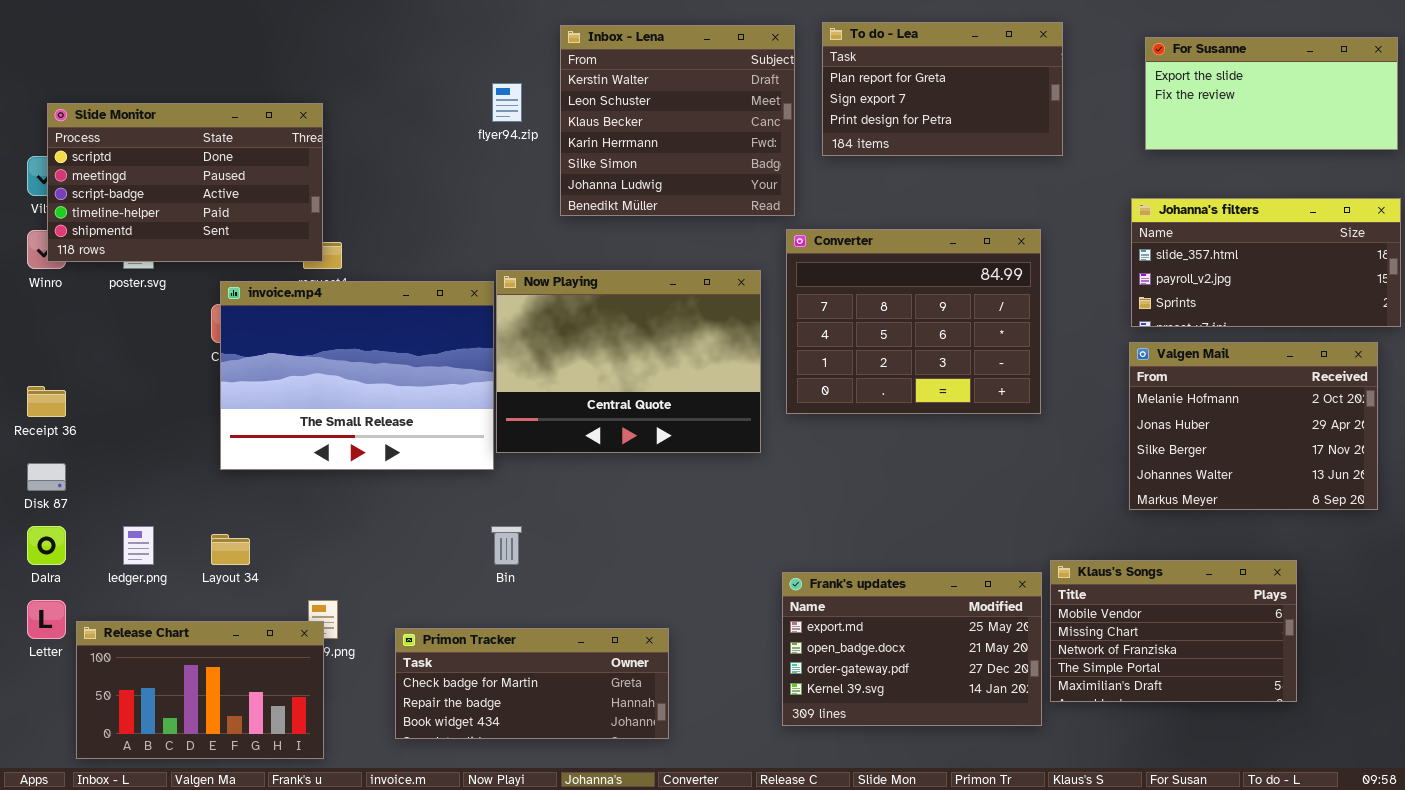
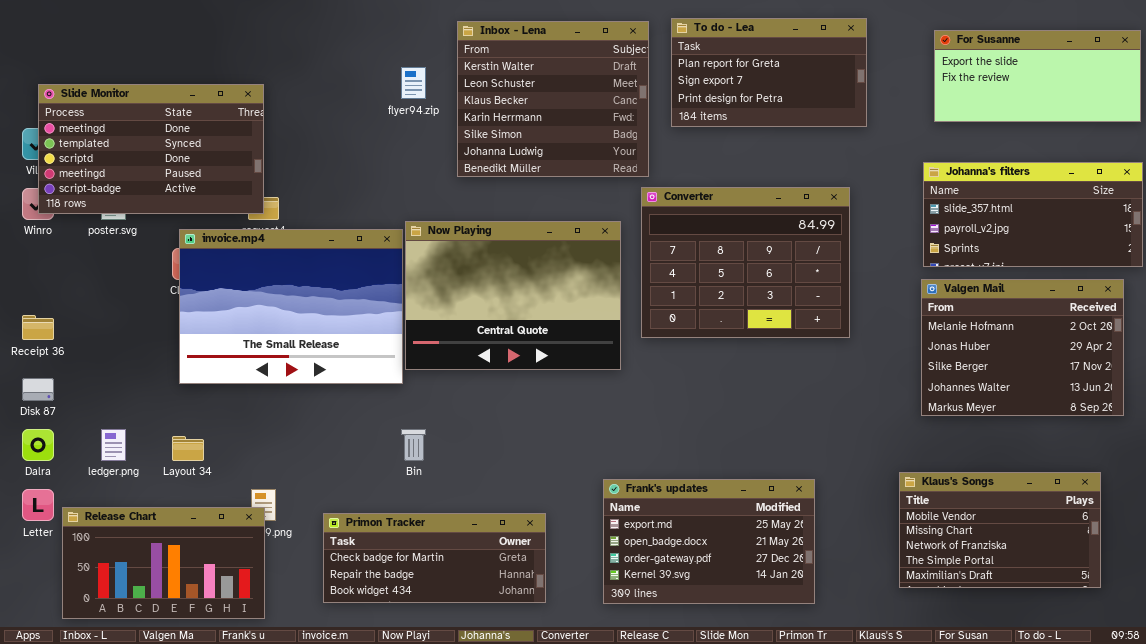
Slide Monitor: [47,103,323,262] -> [38,84,264,214], scrolled up 2 rows
Klaus's Songs: [1050,560,1297,702] -> [899,472,1101,588], moved
Frank's updates: [782,572,1042,726] -> [603,479,815,604], moved

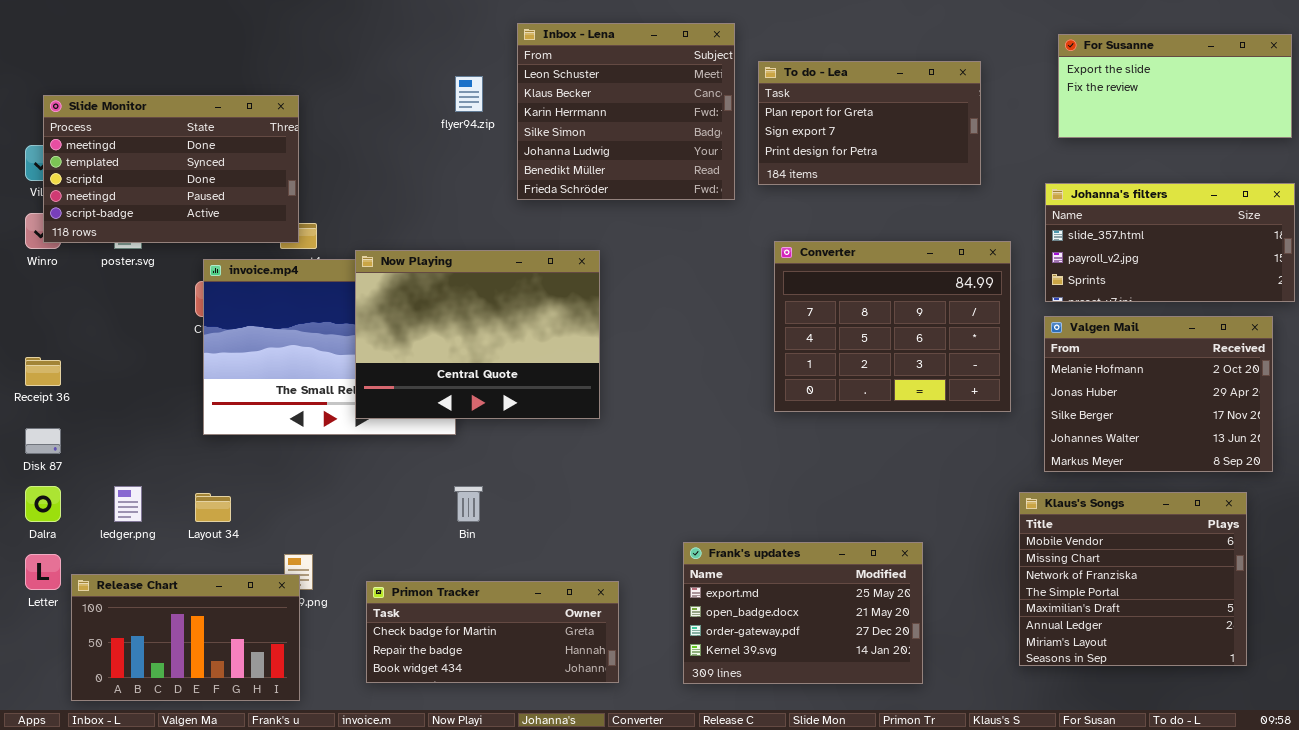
To do - Lea: [671,18,867,127] -> [758,61,981,185], moved
Inbox - Lena: [457,21,649,177] -> [517,23,735,200], scrolled down 1 row
Converter: [641,187,850,338] -> [774,241,1011,412], moved
Now Playing: [405,221,621,370] -> [355,250,600,419], moved
Klaus's Songs: [899,472,1101,588] -> [1019,492,1247,666], resized

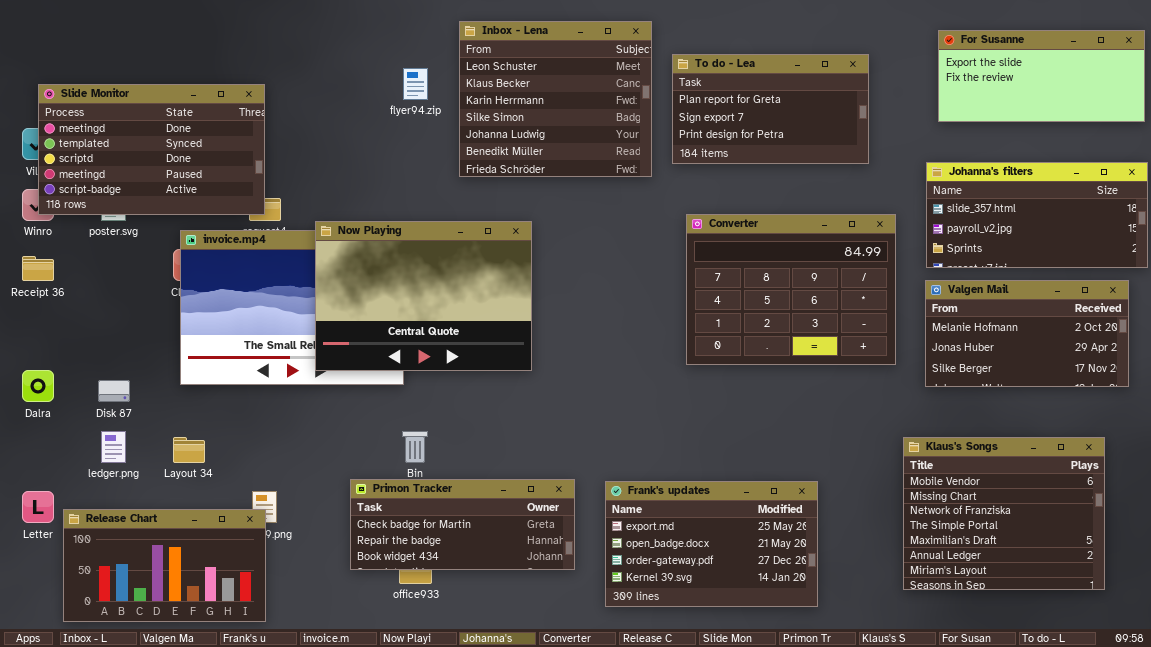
Valgen Mail: [1044,316,1273,472] -> [925,280,1129,387], resized
Receipt 36: [25,357,61,386] -> [22,256,54,281], moved
Disk 87: [25,428,61,454] -> [98,380,130,402], moved
Dalra: [25,486,61,522] -> [22,370,54,402], moved
Primon Tracker: [366,581,619,683] -> [350,479,575,570], moved

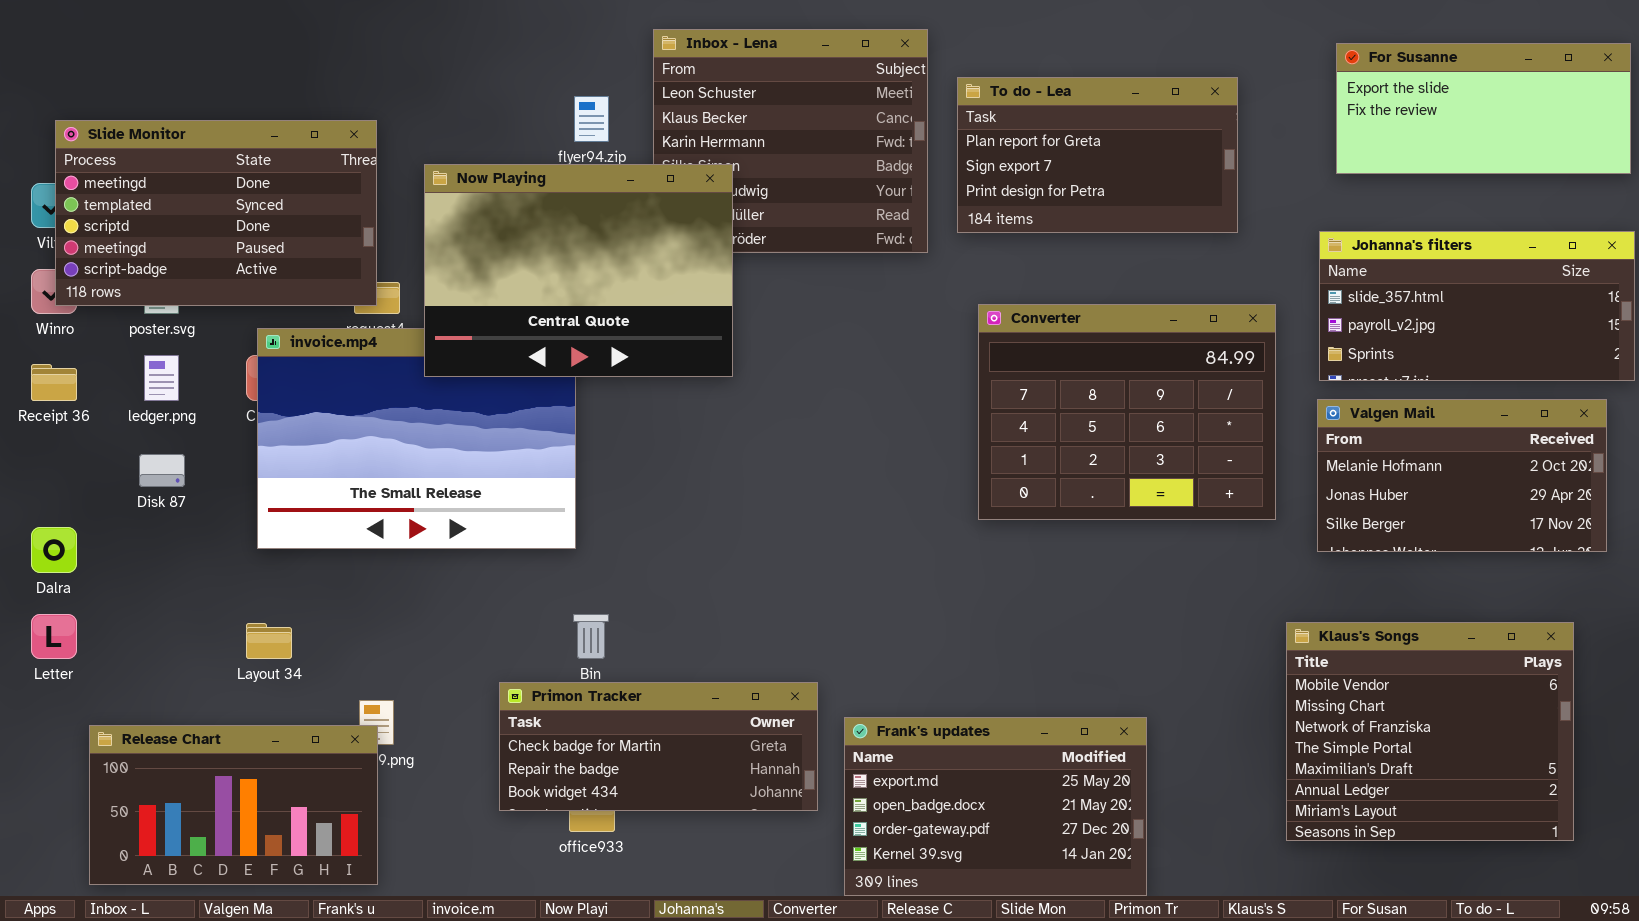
Now Playing: [315,221,532,371] -> [424,164,733,377], moved
Disk 87: [98,380,130,402] -> [139,454,185,487], moved
ledger.png: [101,431,126,463] -> [144,355,179,401], moved
Frank's updates: [605,481,818,607] -> [844,717,1147,896], moved
Letter: [22,491,54,523] -> [31,614,77,659], moved

